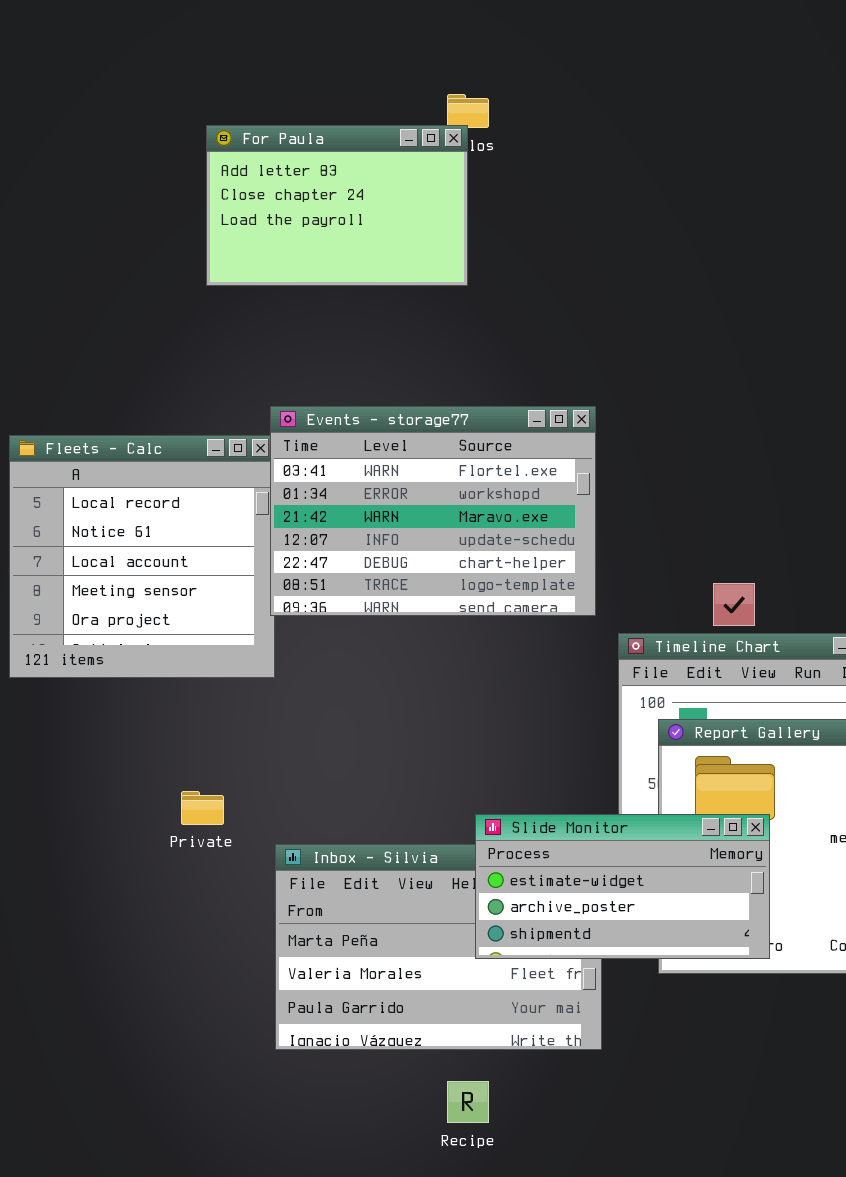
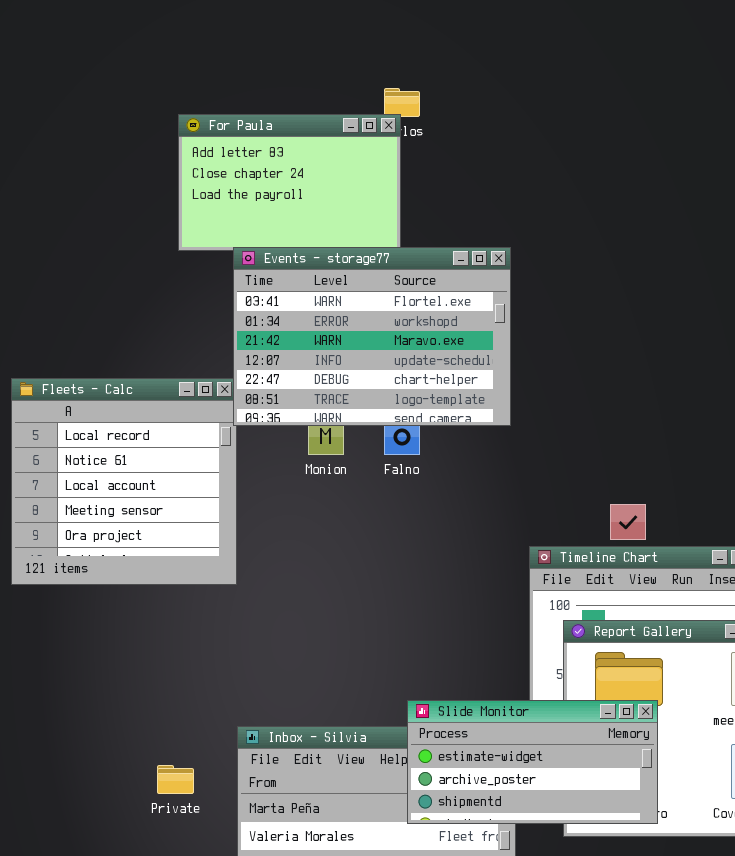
Events - storage77: [270,406,596,616] -> [233,247,511,426], moved
Private: [181,791,224,825] -> [157,765,194,794], moved

